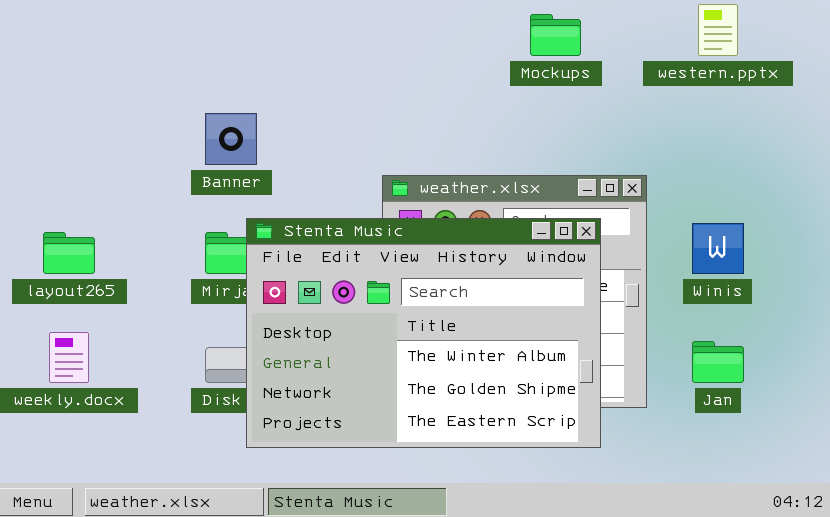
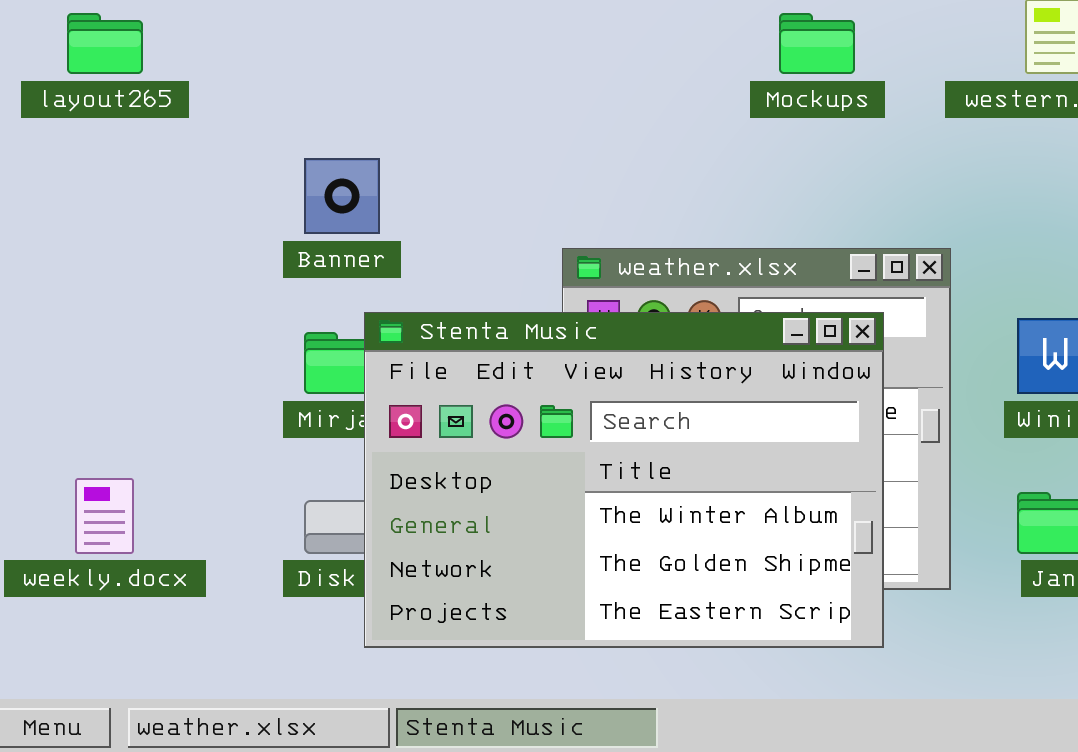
layout265: [43,232,95,274] -> [67,13,143,74], moved

